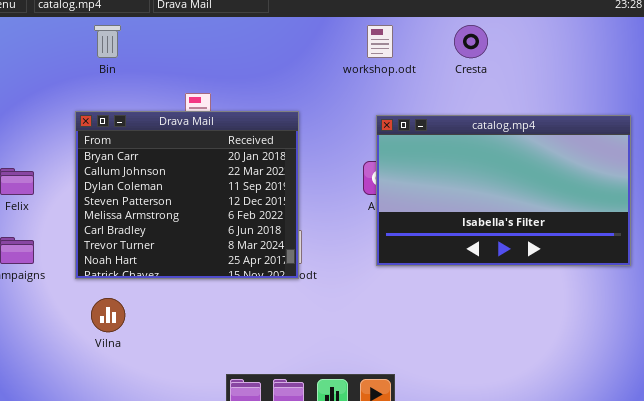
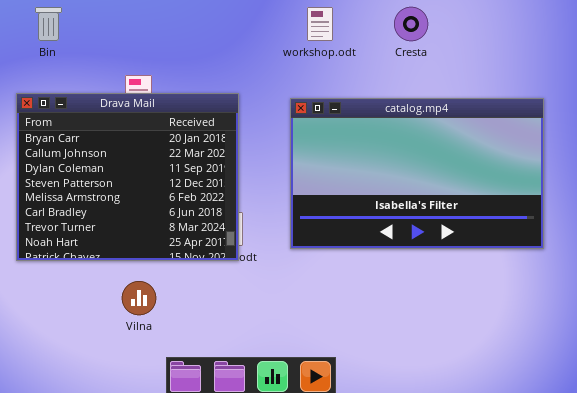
catalog.mp4: [376,115,631,266] -> [290,98,544,249], moved
Vilna: [91,298,125,332] -> [122,281,156,315], moved

